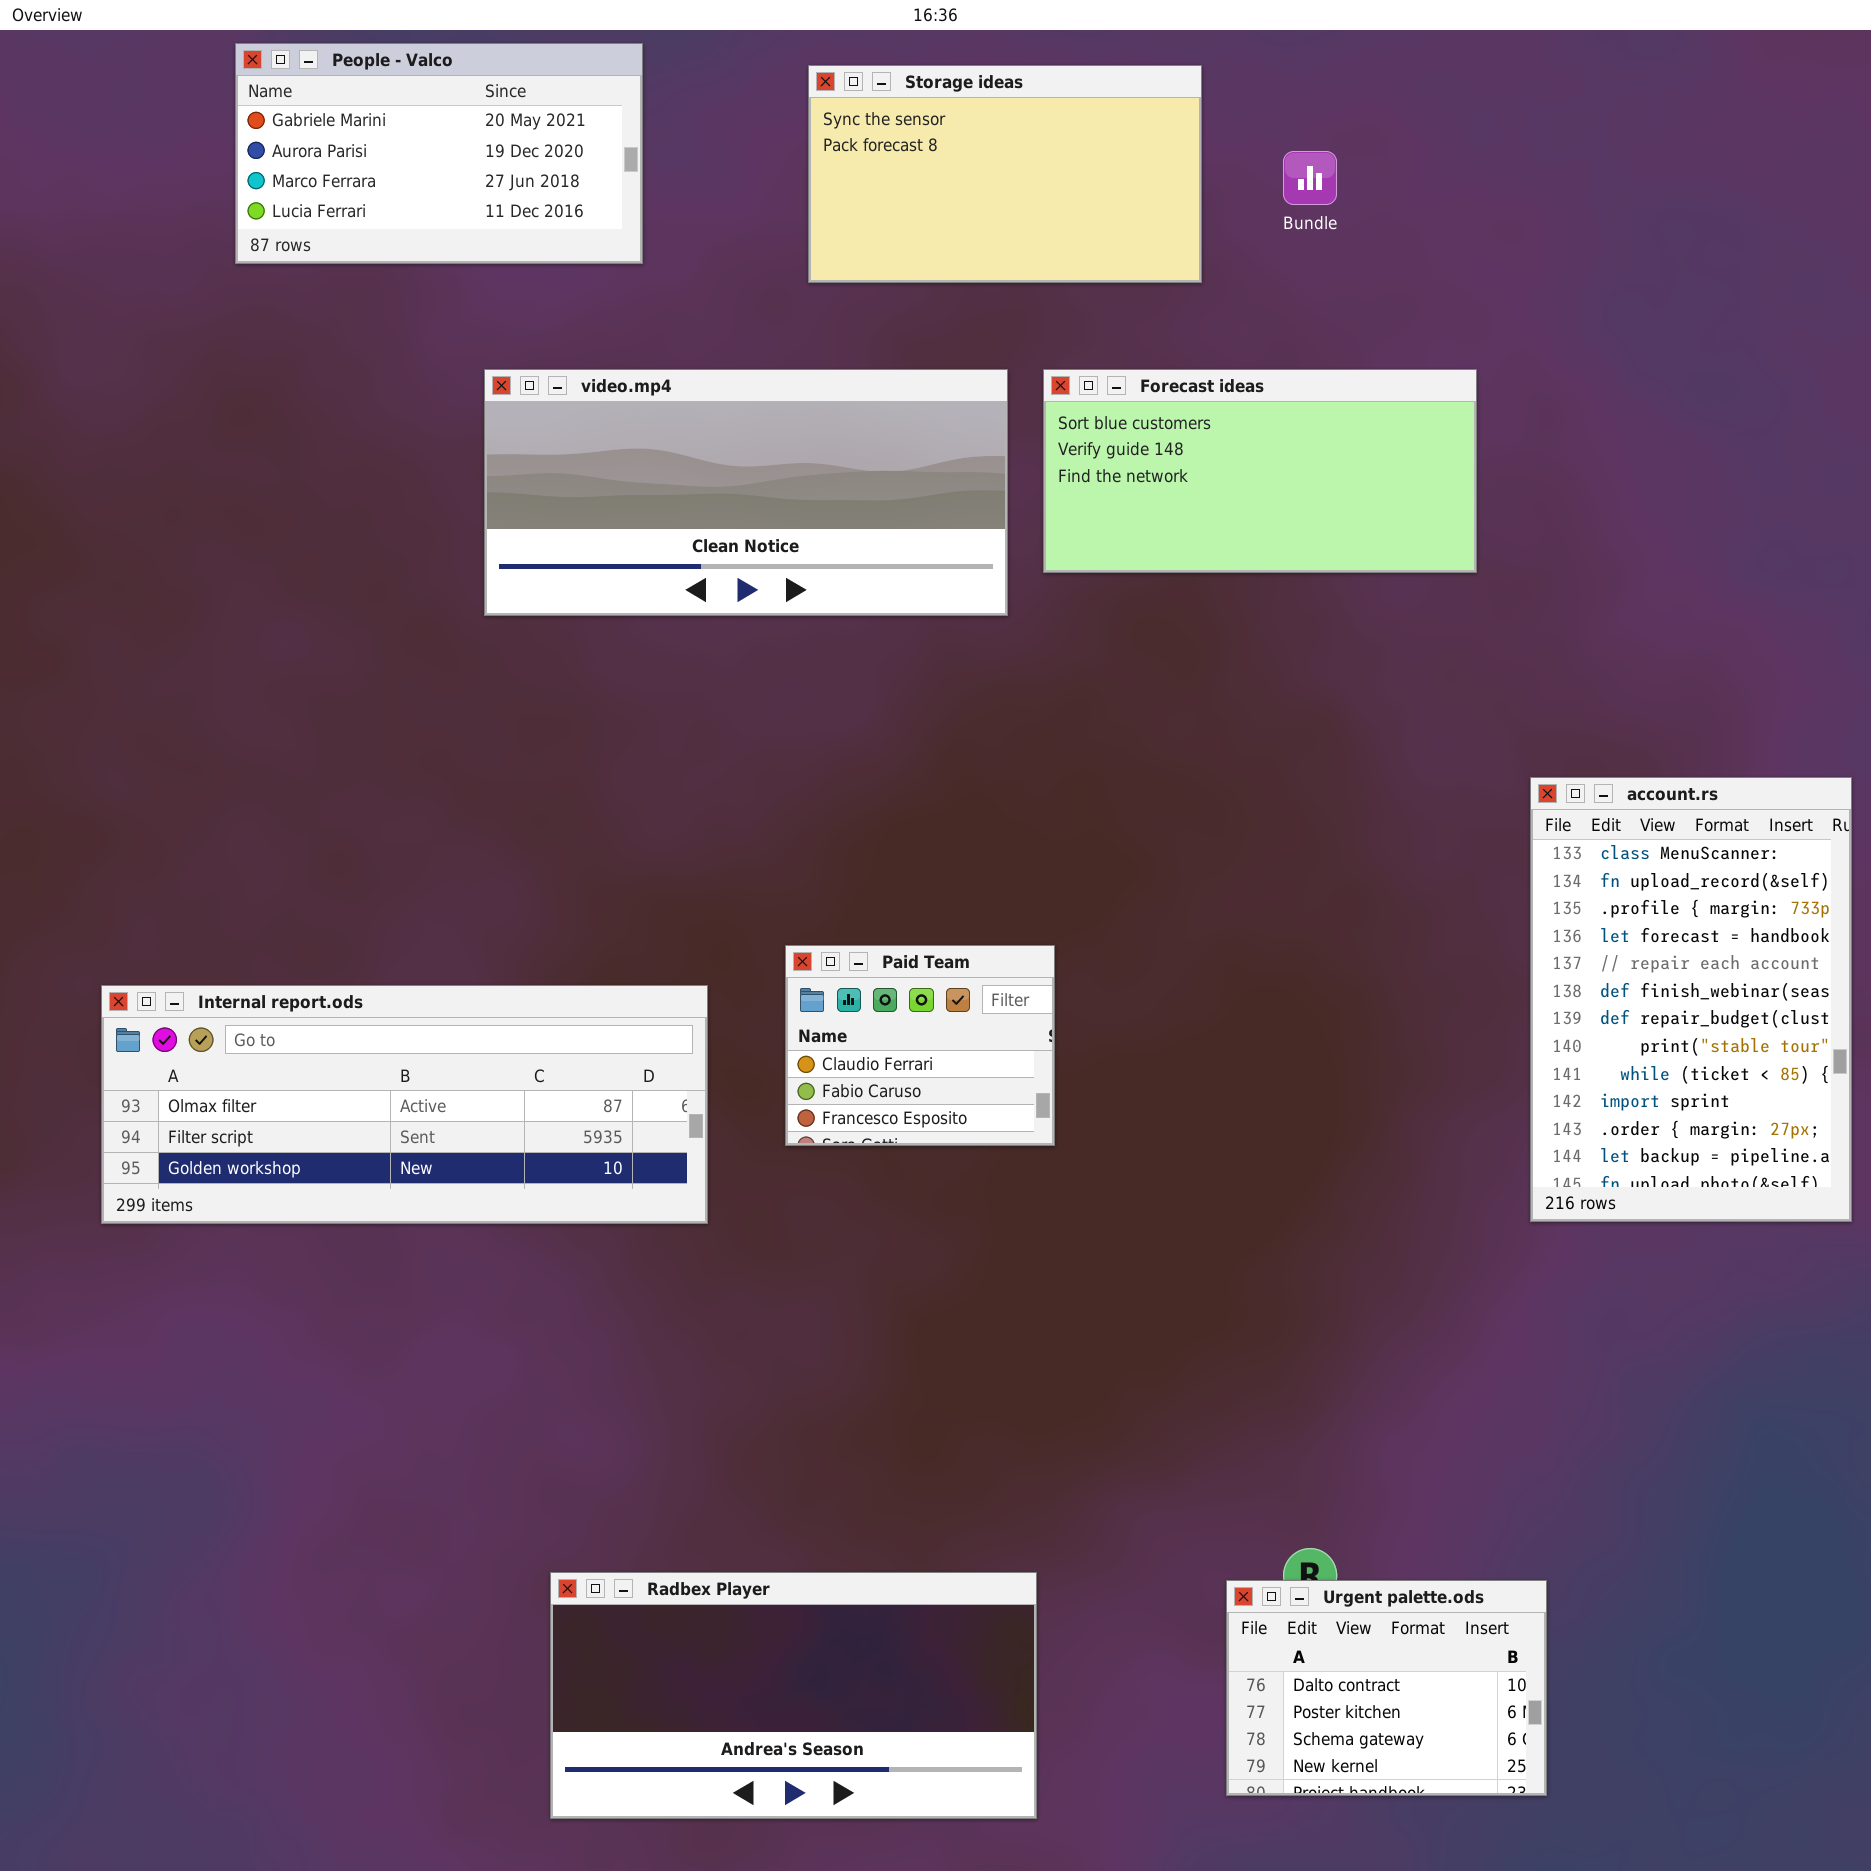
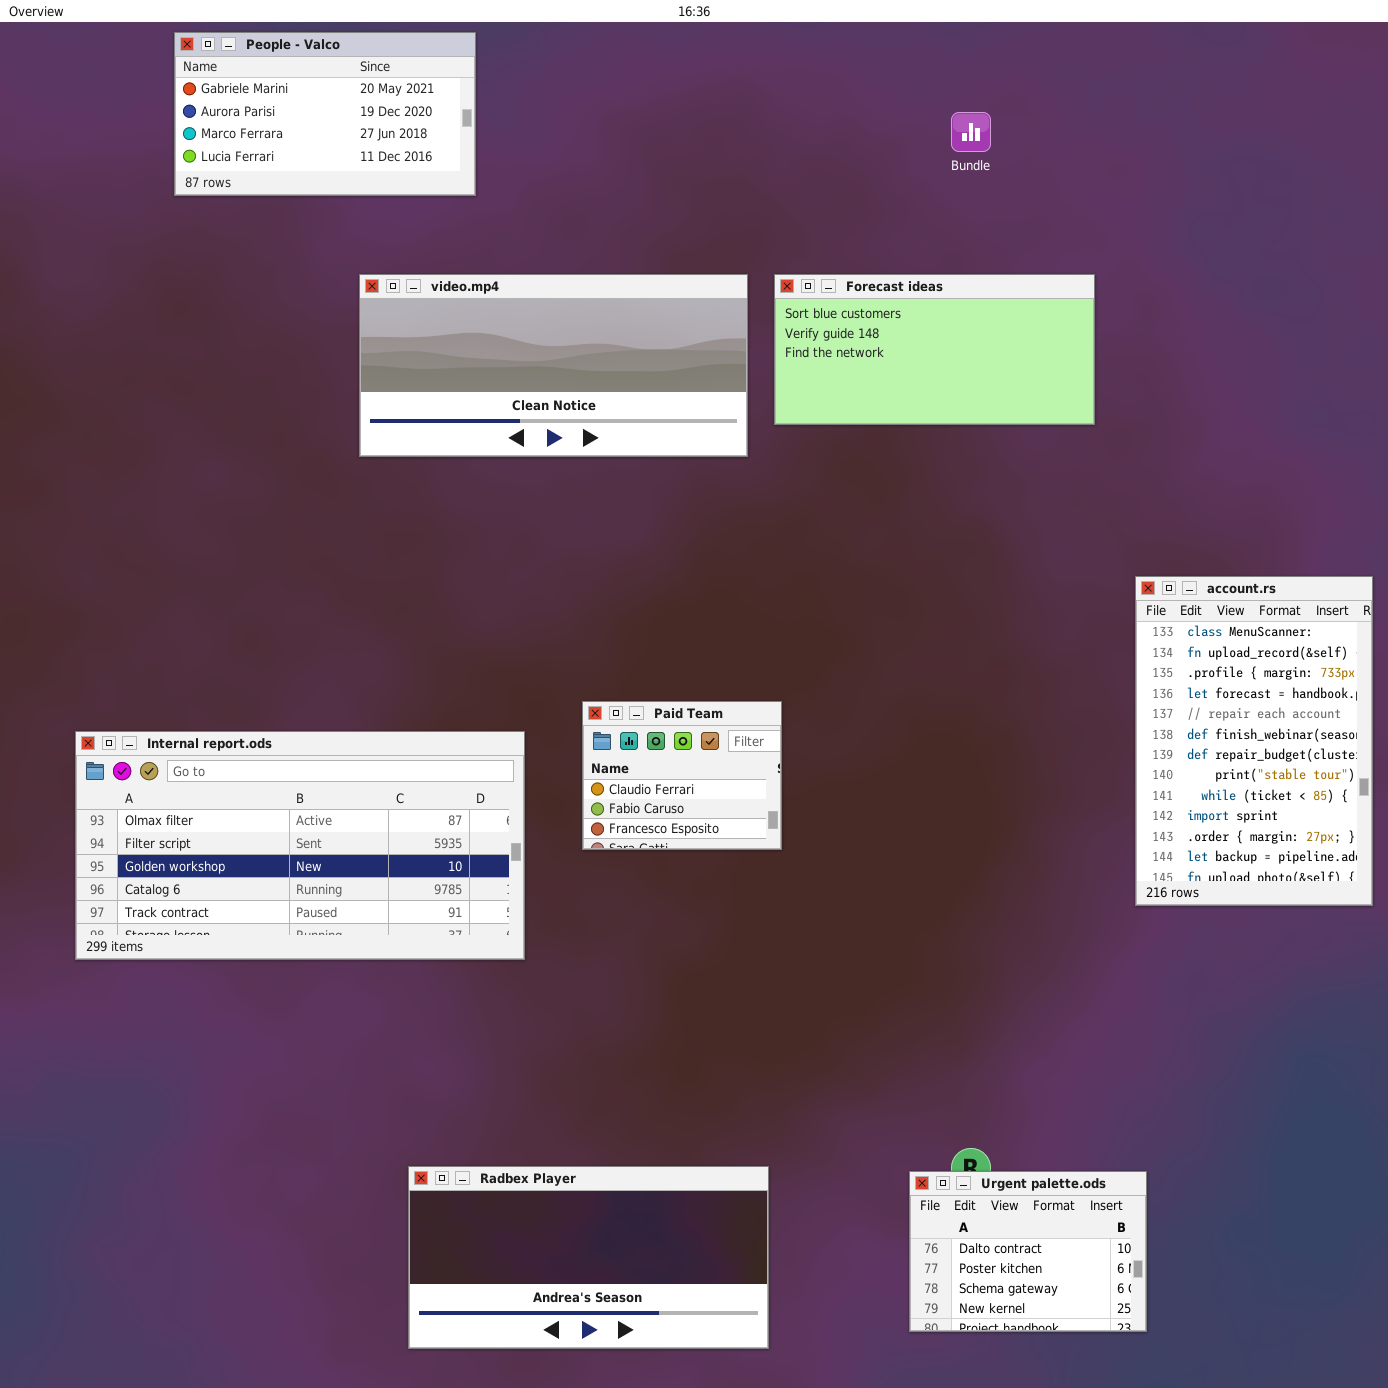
Storage ideas: [808,65,1202,283] -> none, closed
Internal report.ods: [101,985,708,1224] -> [75,731,525,960], resized

